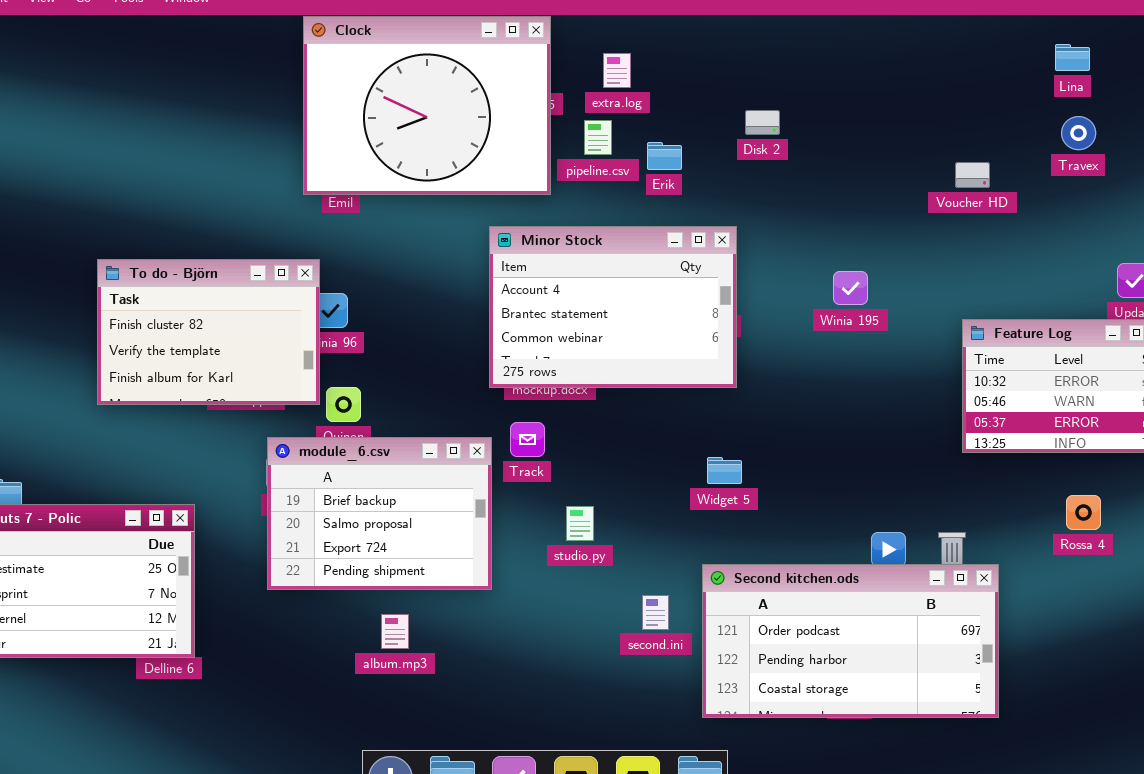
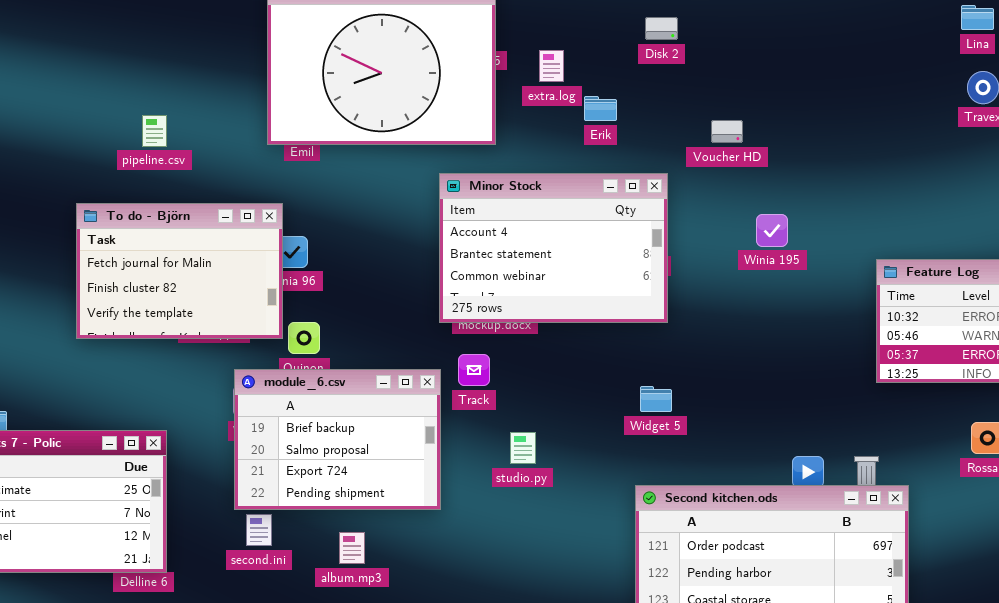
extra.log: [603,53,631,88] -> [539,50,564,82], moved
Disk 2: [745,110,780,135] -> [645,17,678,40], moved
pipeline.csv: [584,120,612,155] -> [142,115,167,147], moved
Voucher HD: [955,162,990,188] -> [711,120,743,143], moved
To do - Björn: [97,259,320,405] -> [76,203,283,339], scrolled up 1 row
second.ini: [642,595,669,630] -> [246,514,272,546], moved

